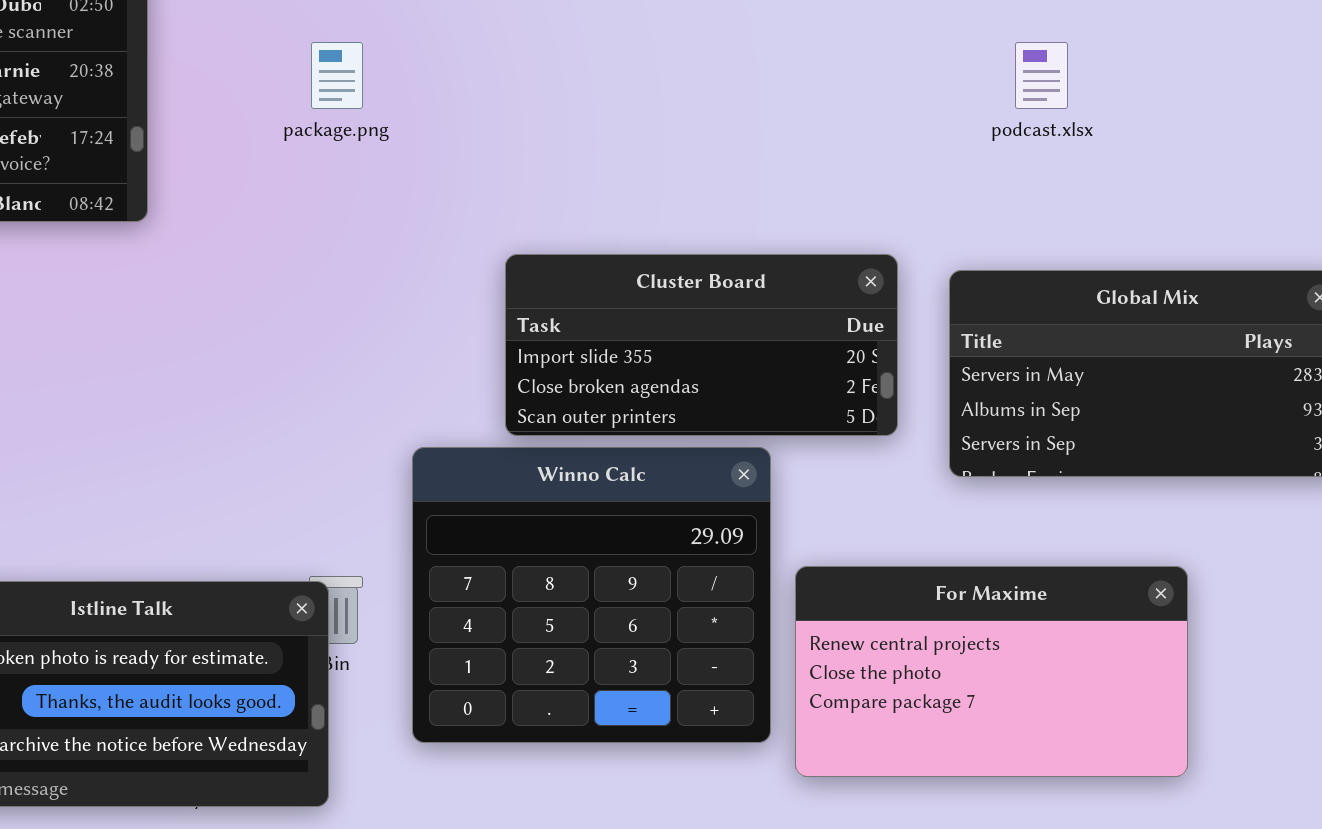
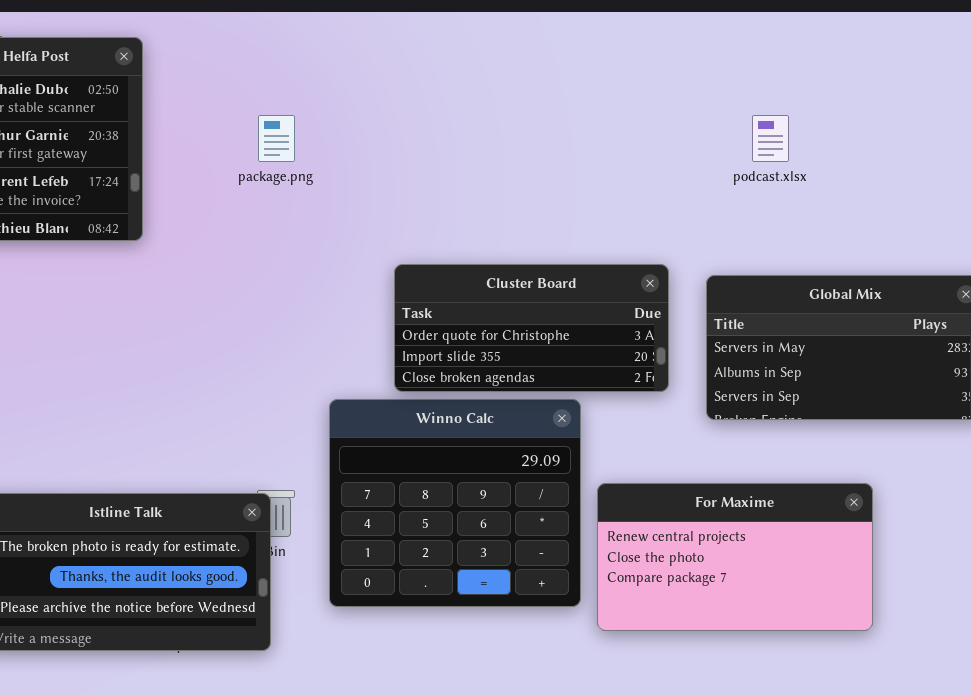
Cluster Board: [505,254,898,436] -> [394,264,669,392], scrolled up 1 row

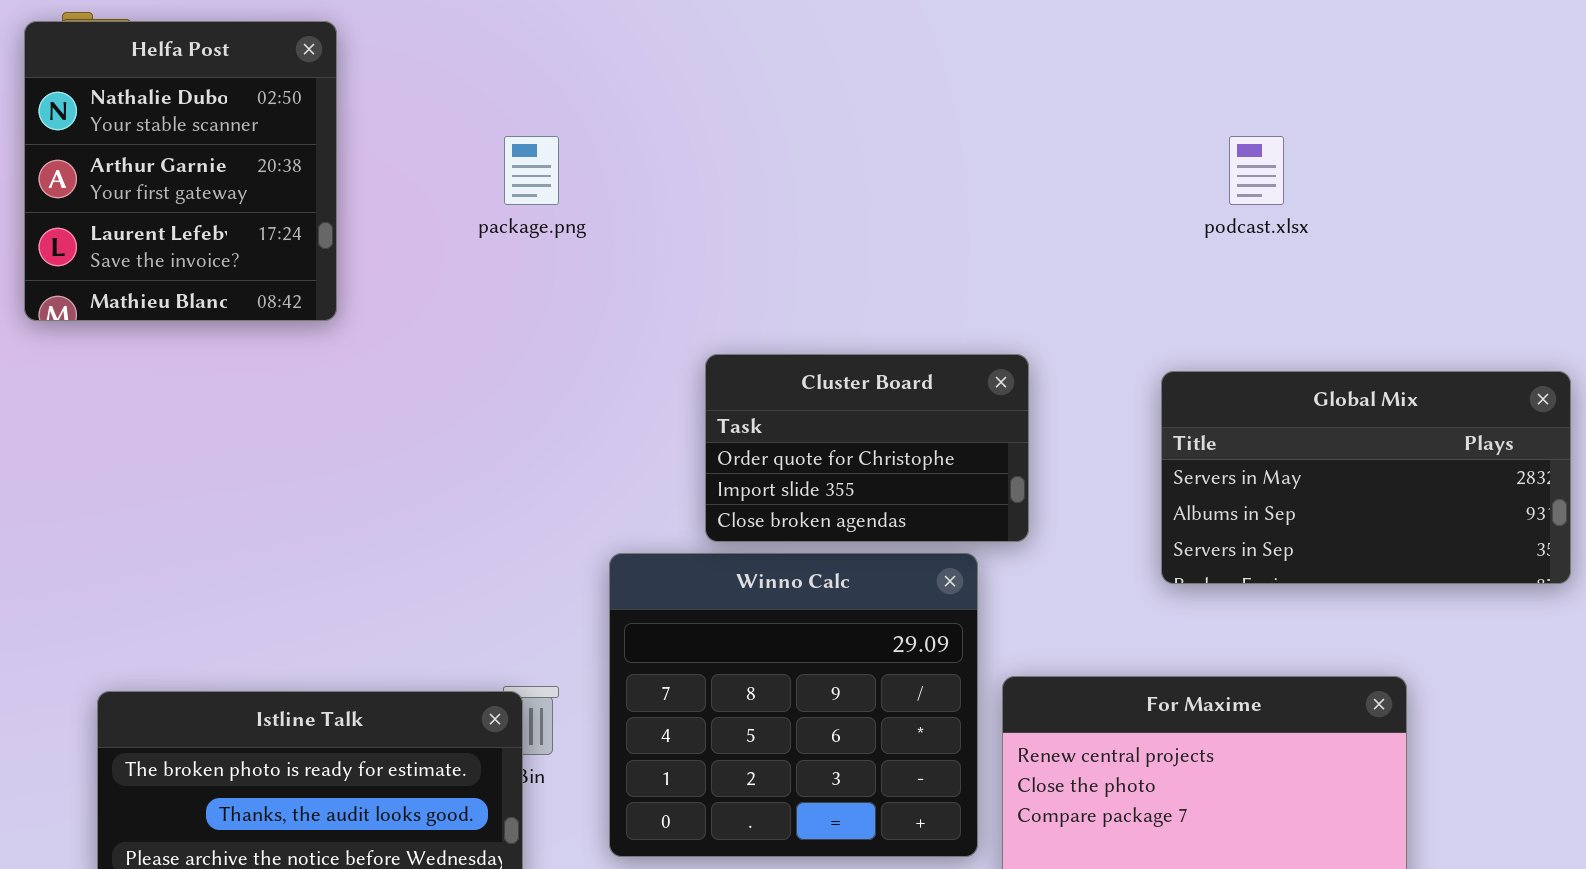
Cluster Board: [394,264,669,392] -> [705,354,1029,542], resized

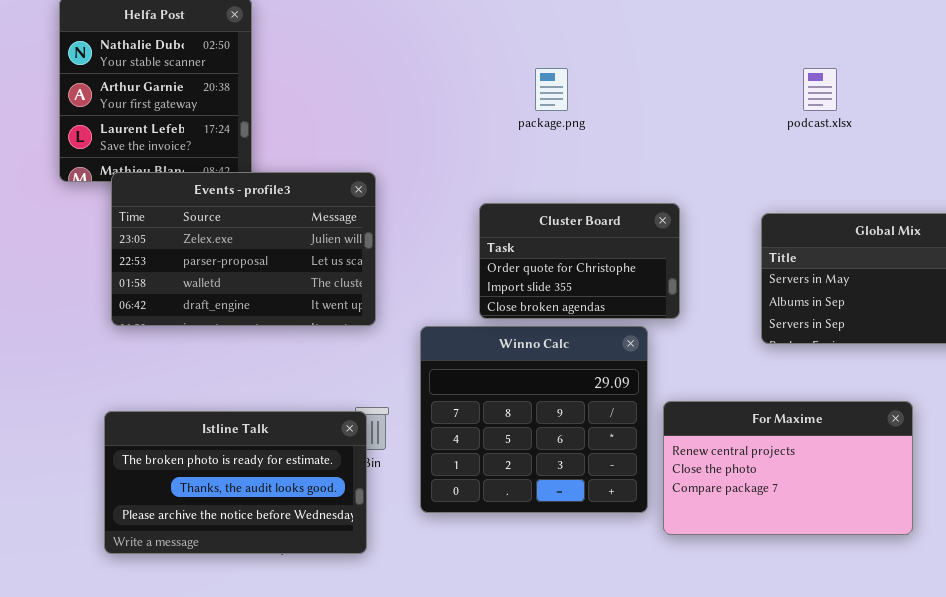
package.png: [504,136,559,205] -> [535,68,568,111], moved
Events - profile3: none -> [111,172,376,326], opened

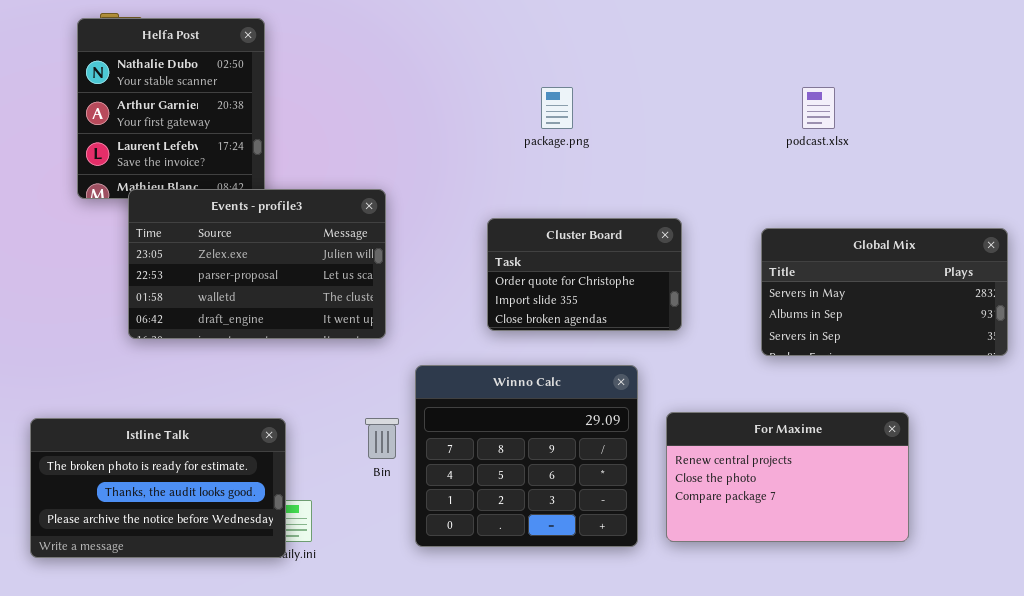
Winno Calc: [420,326,648,513] -> [415,365,638,547], moved
Istline Talk: [104,411,367,554] -> [30,418,286,558], moved

